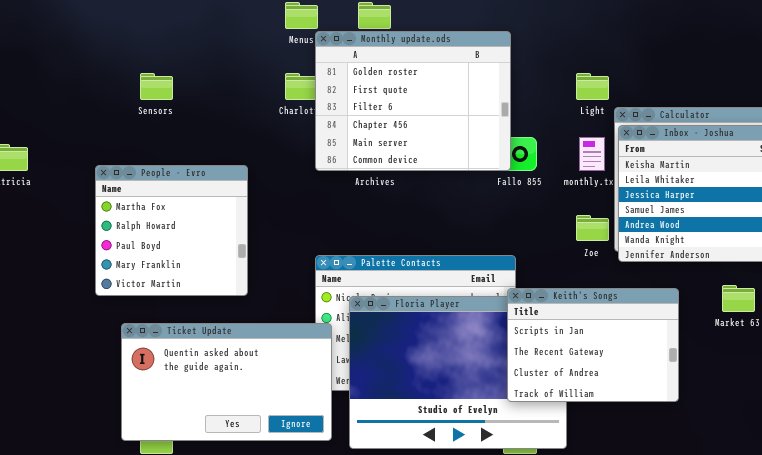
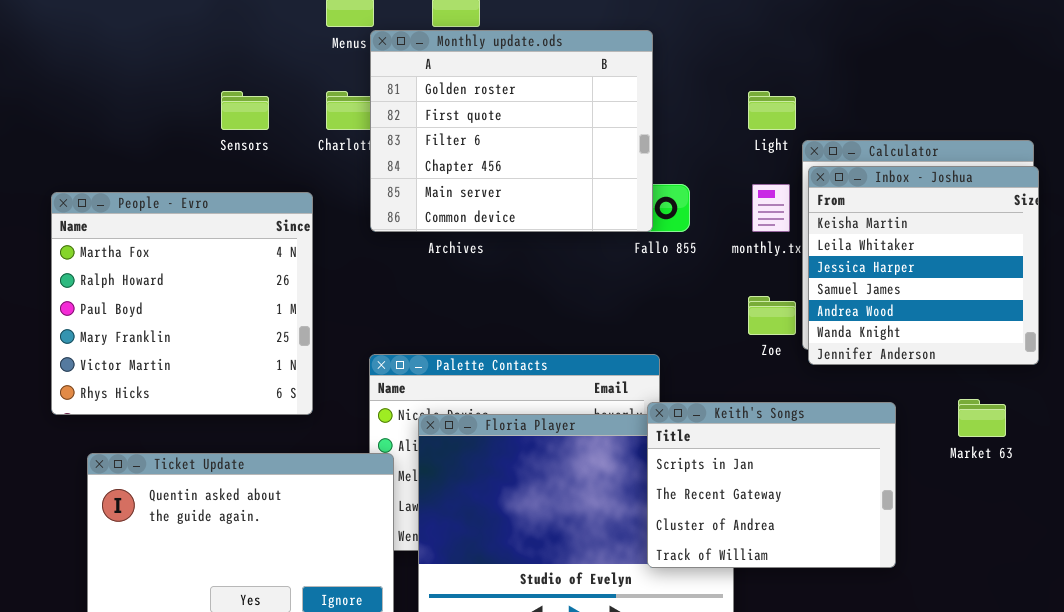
Sensors: [140,73,173,100] -> [221,91,269,130], moved
People - Evro: [95,165,248,296] -> [51,192,313,415], resized

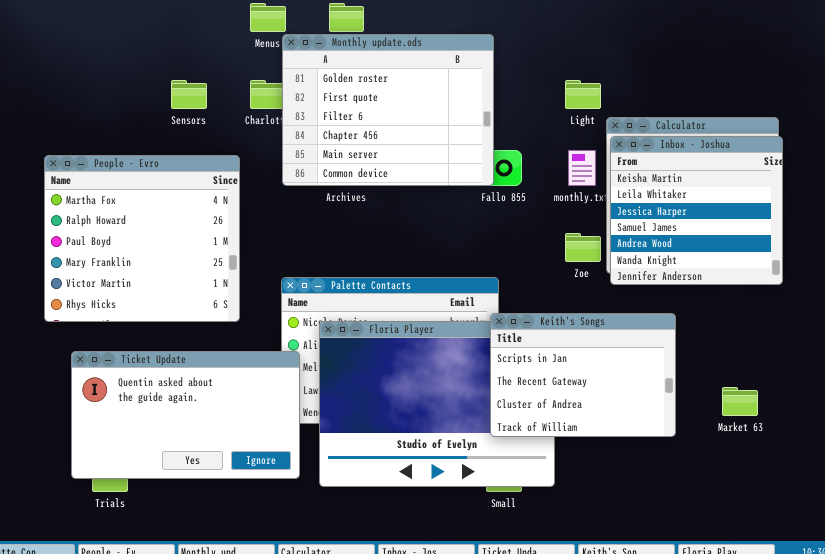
Market 63: [958,399,1006,437] -> [722,387,758,416], moved

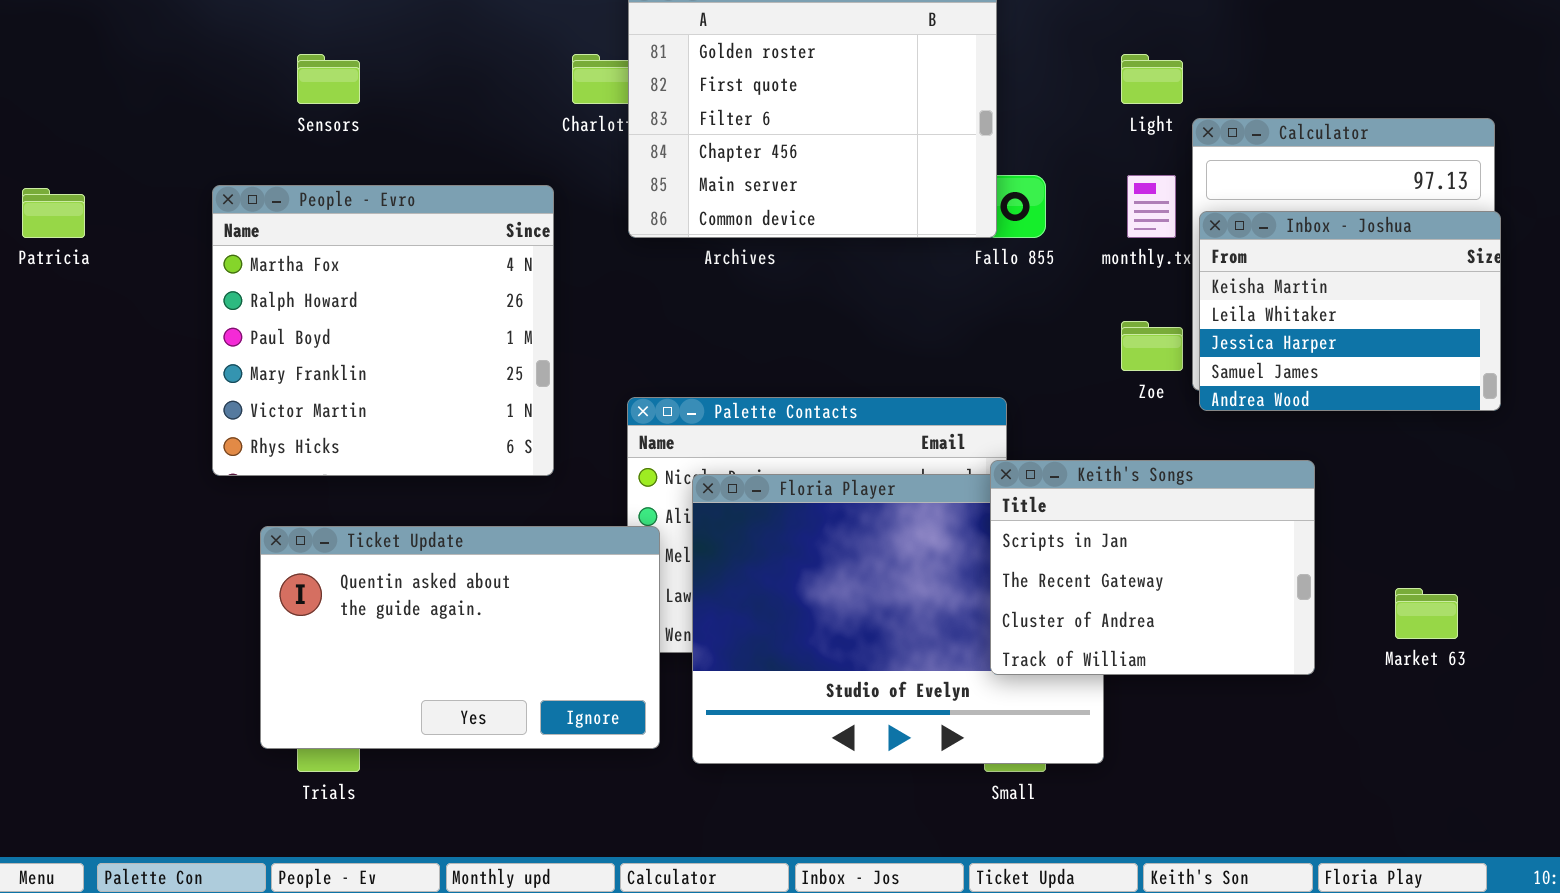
Sensors: [171,80,207,109] -> [297,54,360,104], moved
Inbox - Joshua: [610,136,783,285] -> [1199,211,1501,411], resized

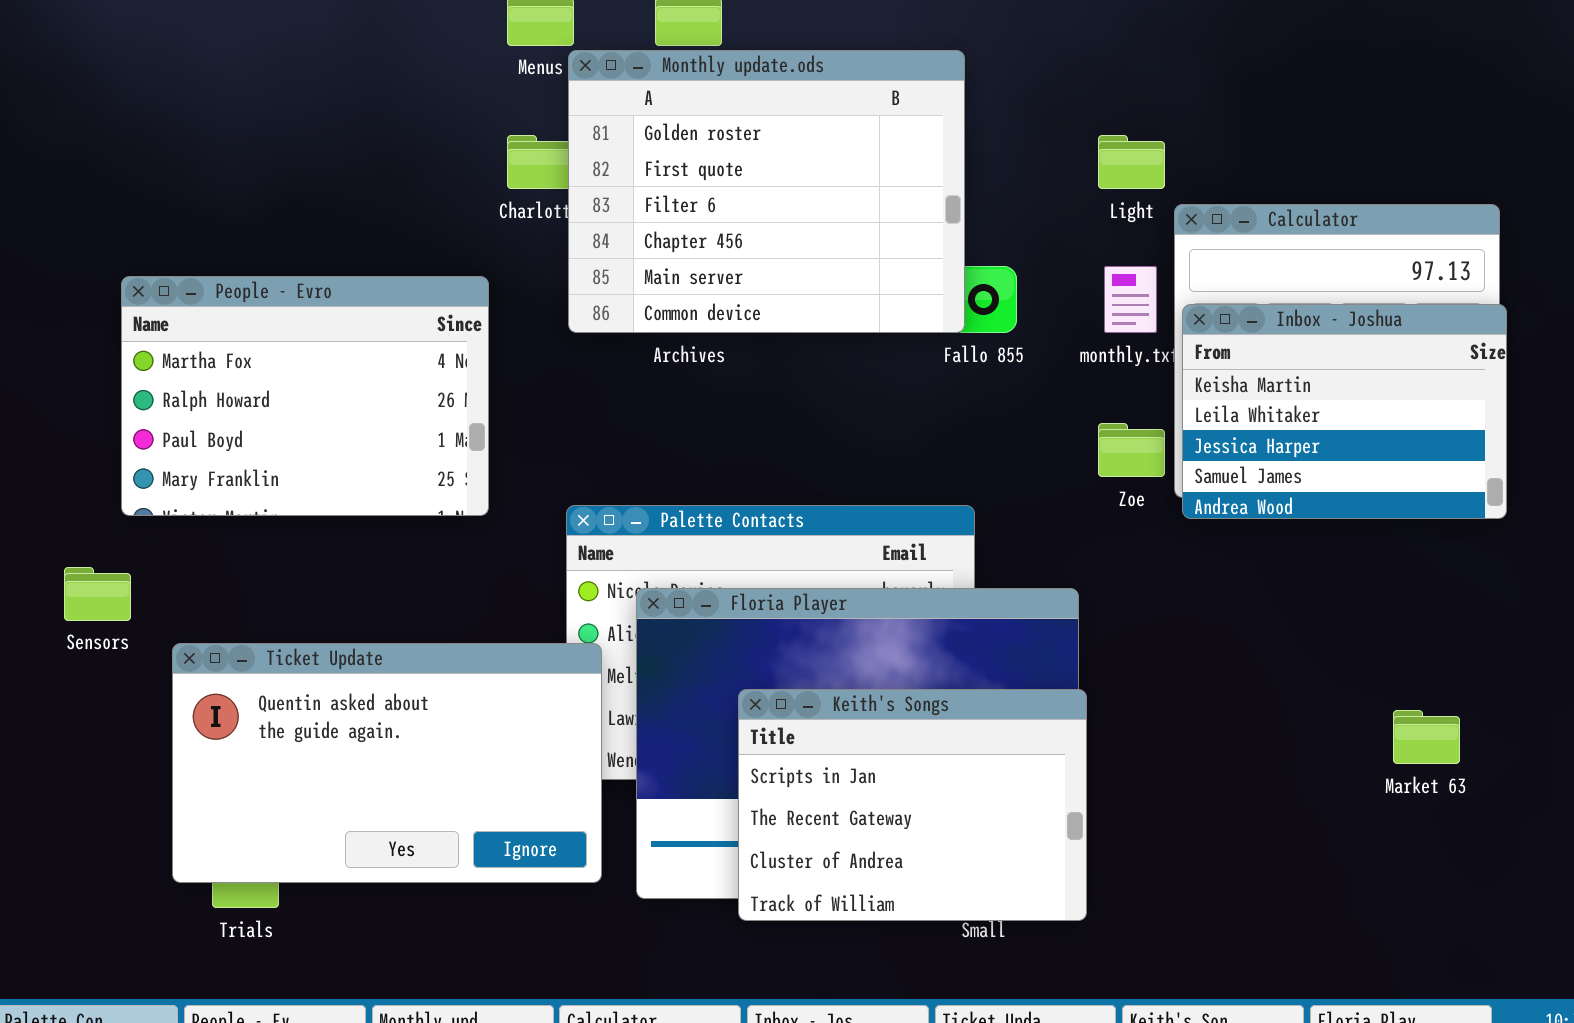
Sensors: [297,54,360,104] -> [64,567,131,621], moved
People - Evro: [212,185,554,476] -> [121,276,489,516], resized
Keith's Songs: [990,460,1315,675] -> [738,689,1087,921], moved

